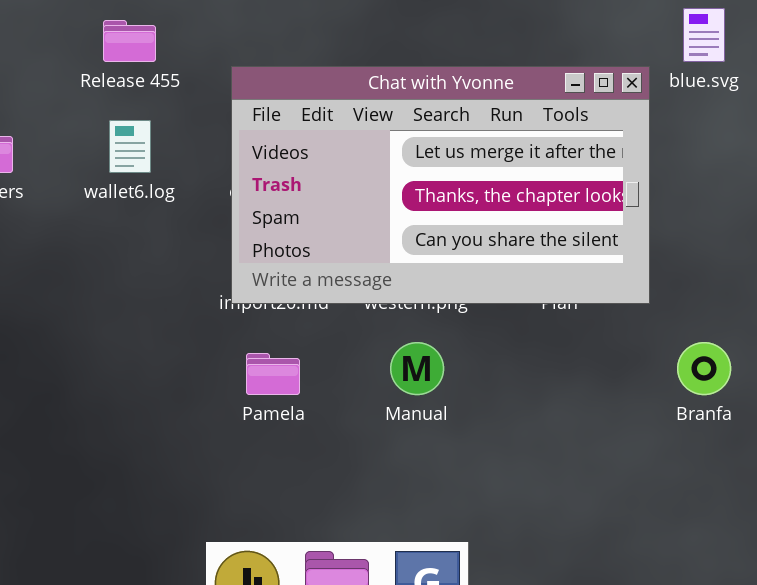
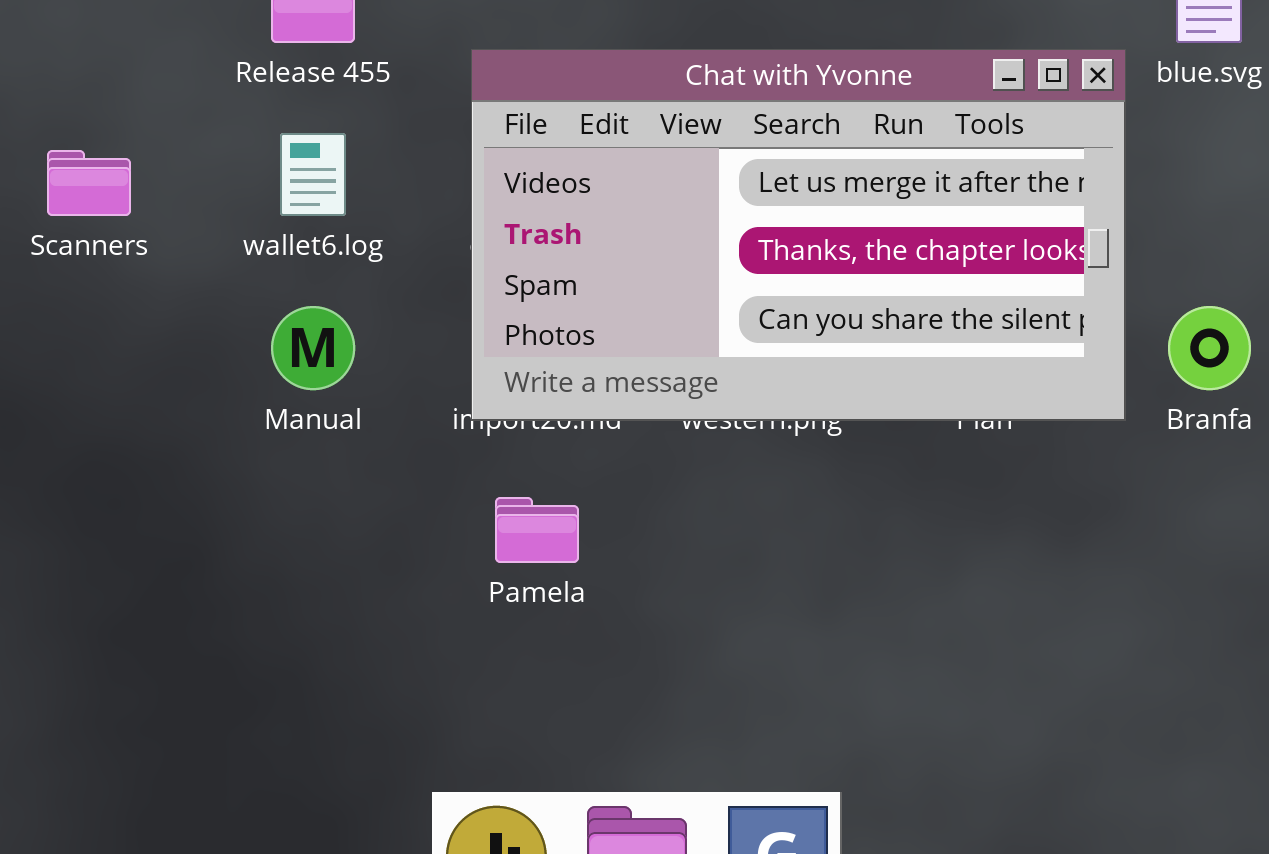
Manual: [390,342,444,395] -> [271,306,355,390], moved
Branfa: [677,342,731,395] -> [1168,306,1251,390], moved

